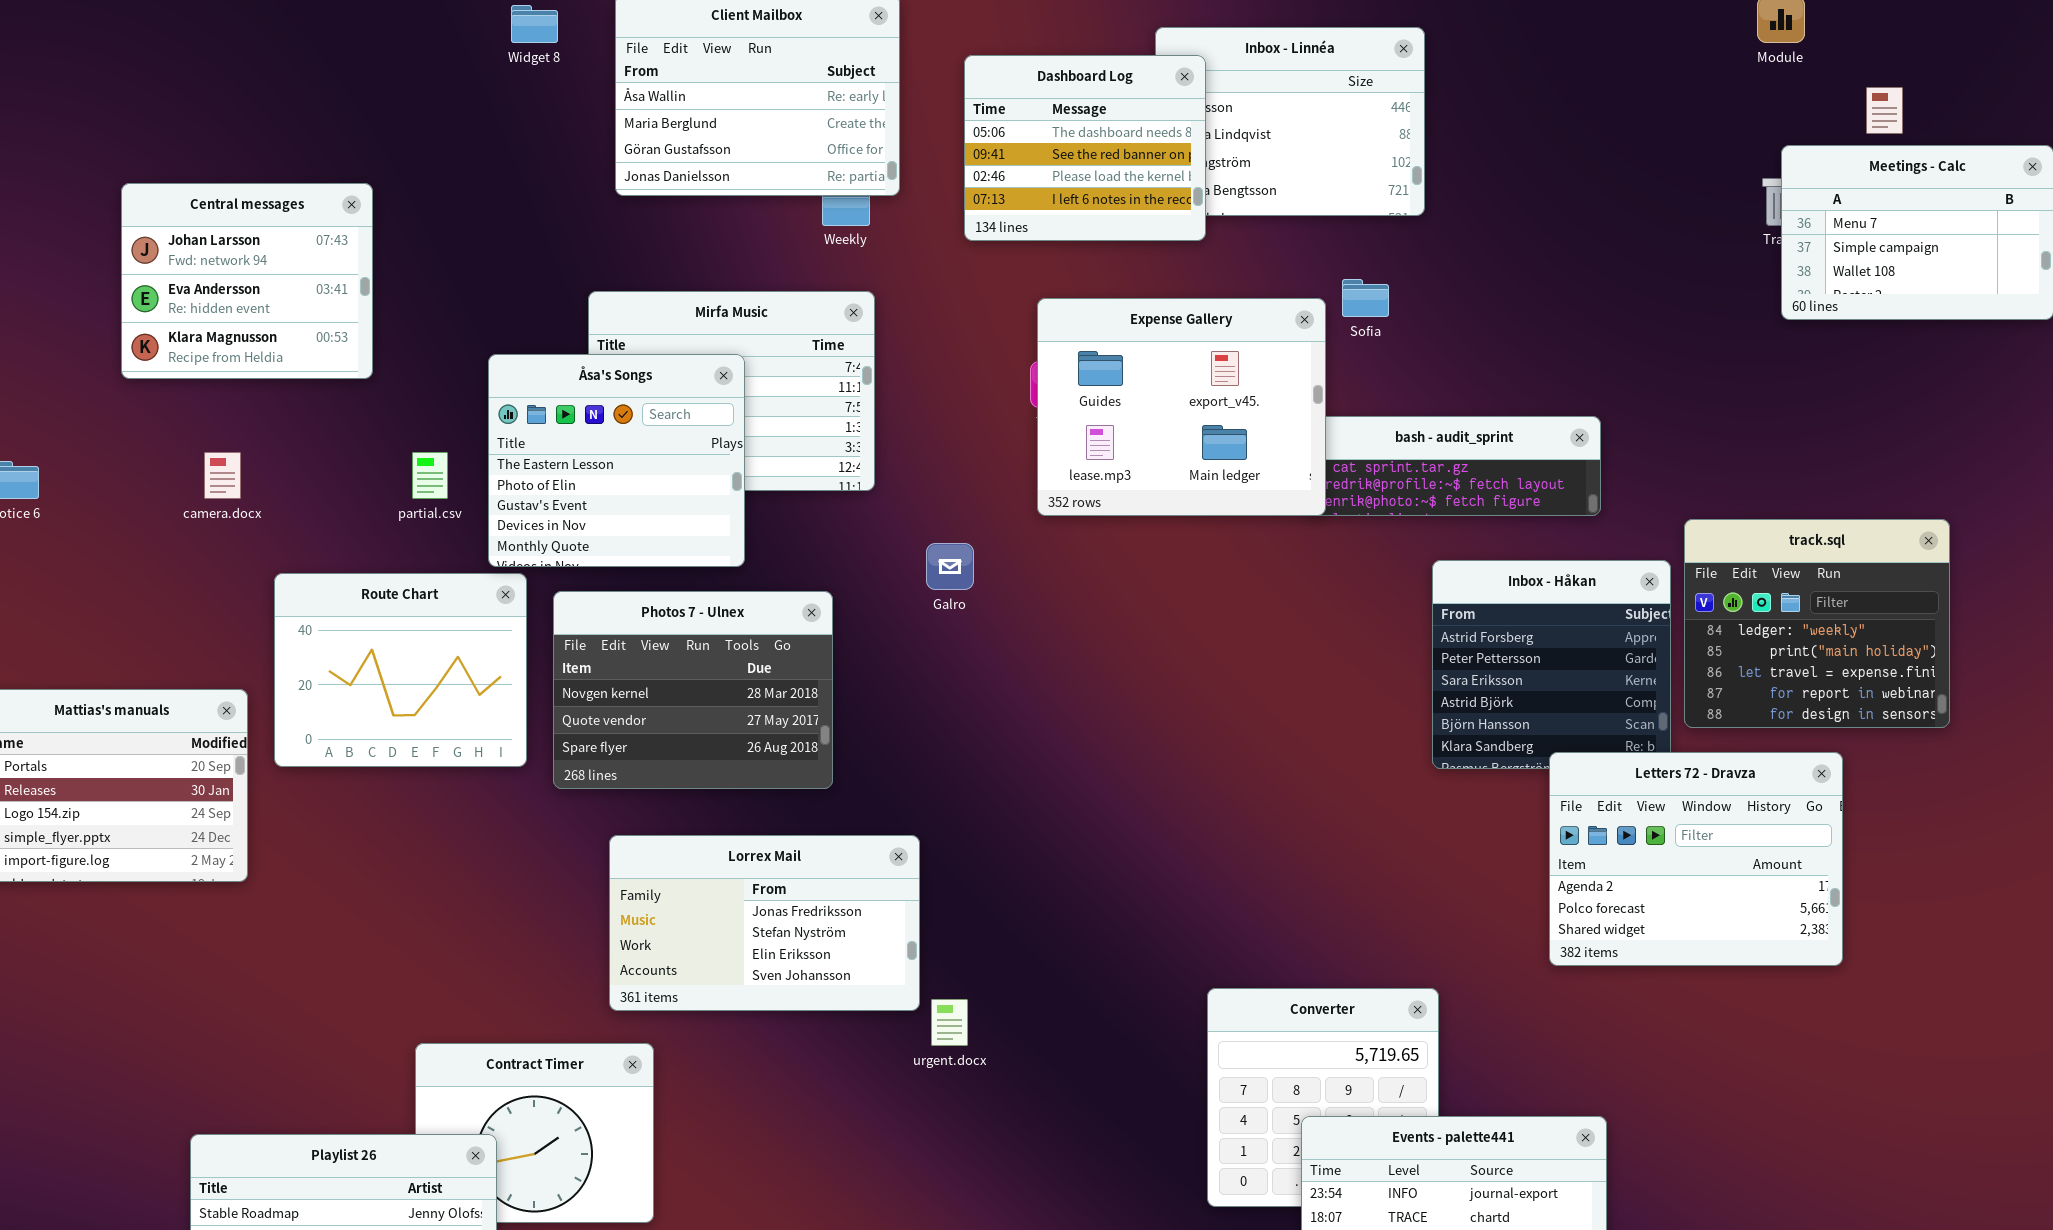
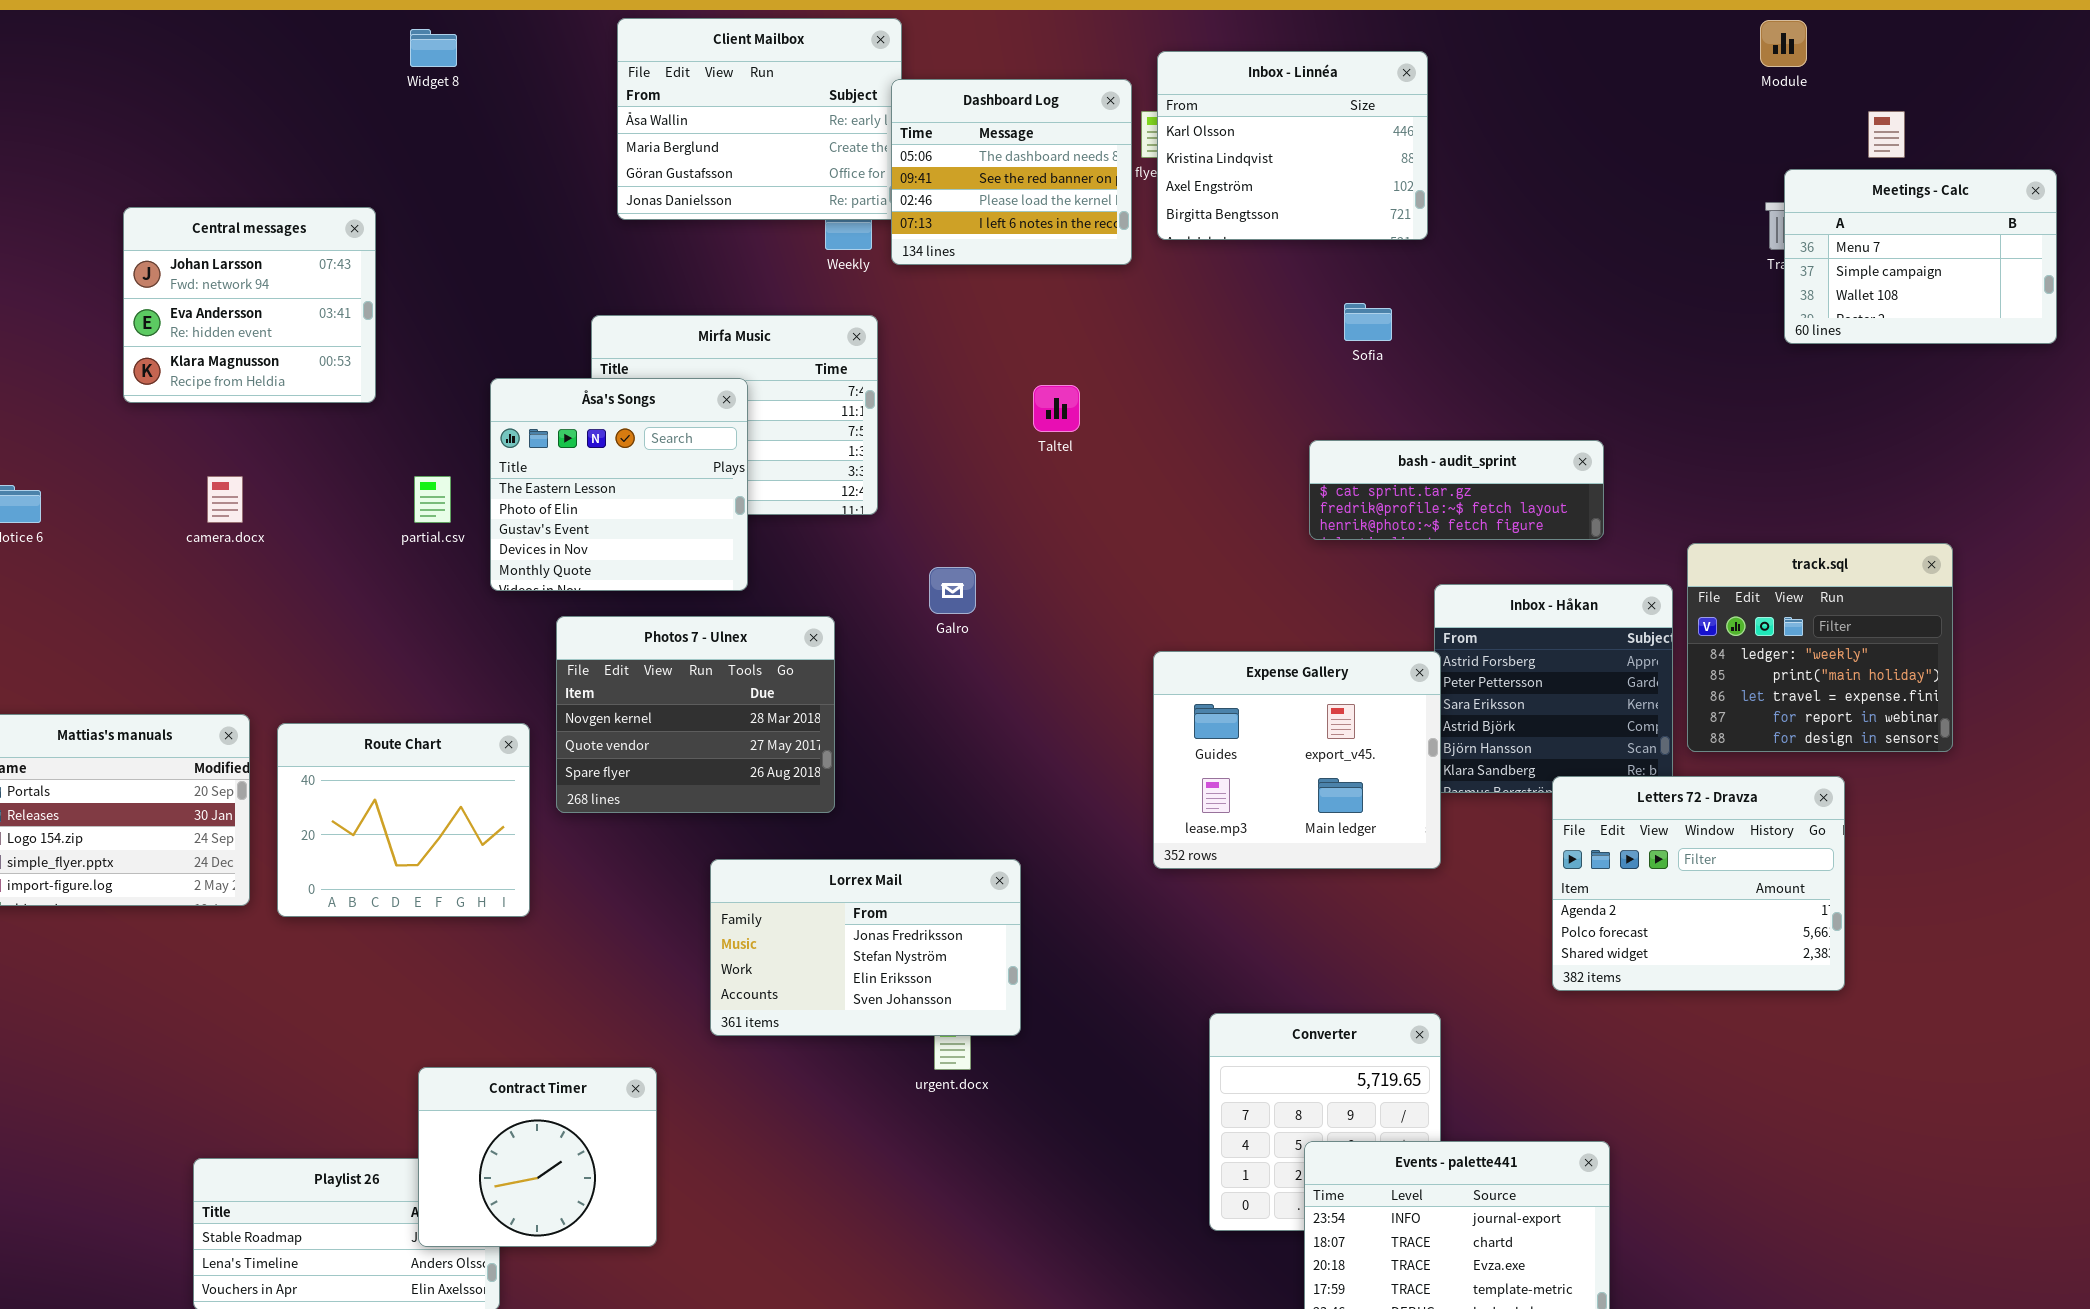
Widget 8: [511,5,558,43] -> [410,29,457,67], moved
Dashboard Log: [964,55,1206,241] -> [891,79,1132,265], moved
Expense Gallery: [1037,298,1326,516] -> [1153,651,1441,869], moved
Route Chart: [274,573,527,767] -> [277,723,530,917], moved
Lorrex Mail: [609,835,920,1011] -> [710,859,1021,1036], moved
Contract Timer: [415,1043,654,1223] -> [418,1067,657,1247], raised

